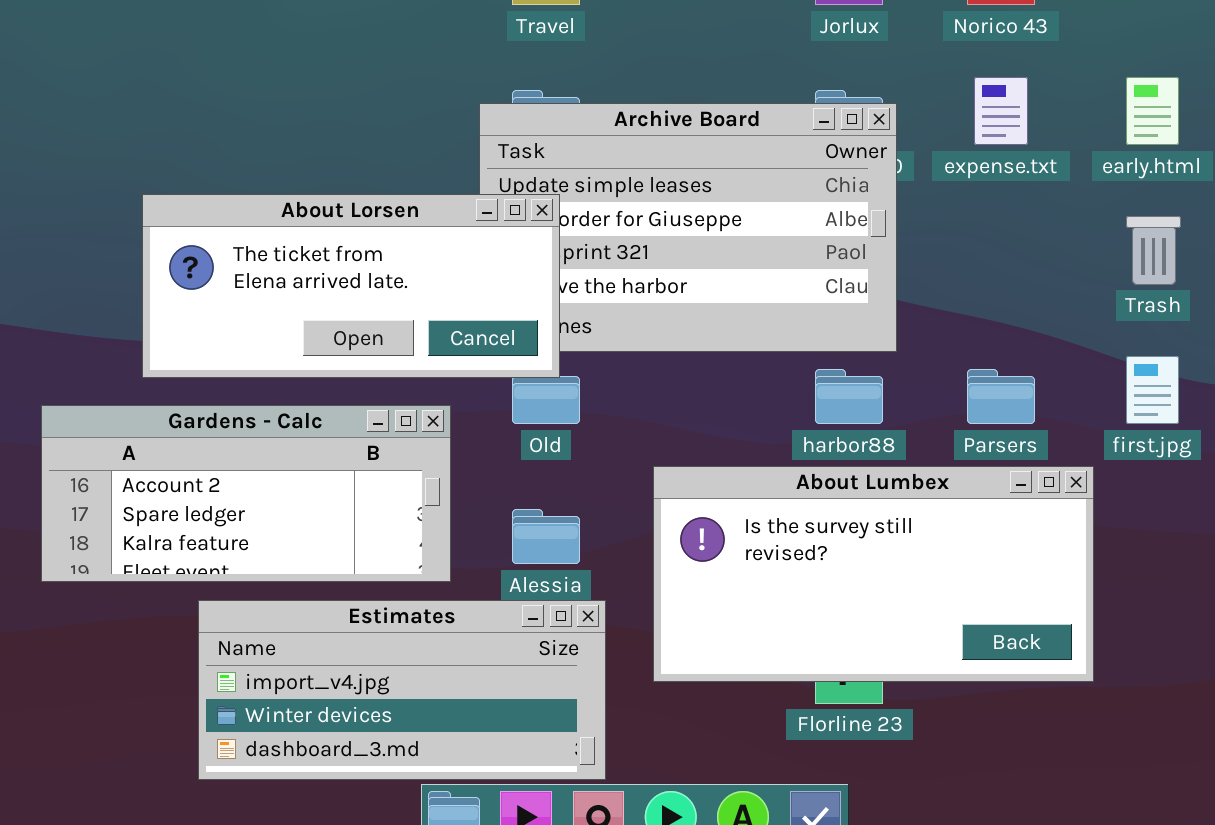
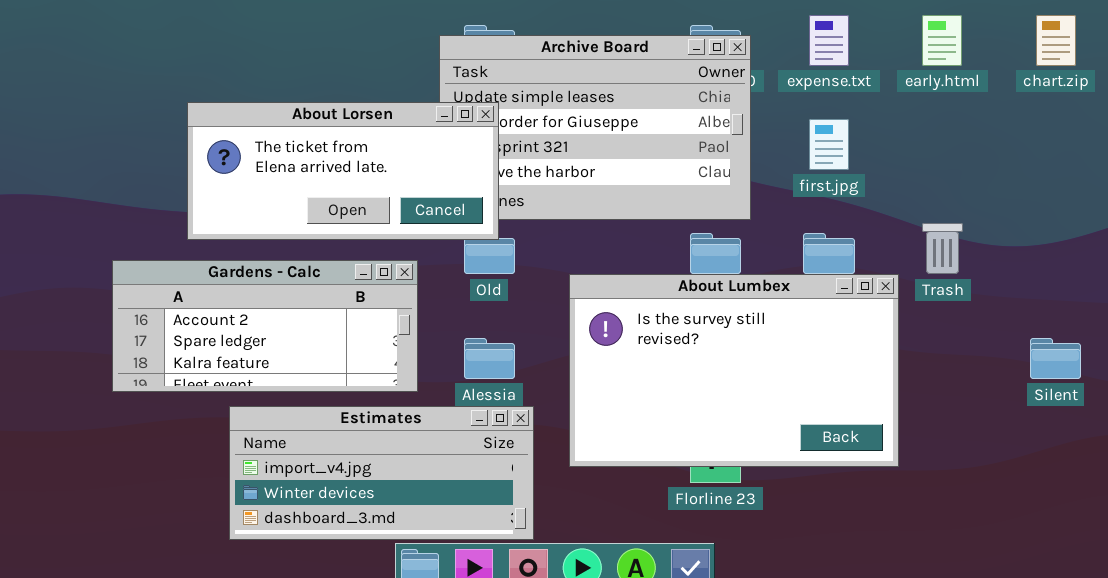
Trash: [1126,216,1181,285] -> [922,223,963,274], moved
first.jpg: [1126,356,1179,424] -> [809,119,849,170], moved
About Lumbex: [653,466,1094,682] -> [569,274,899,467], resized

